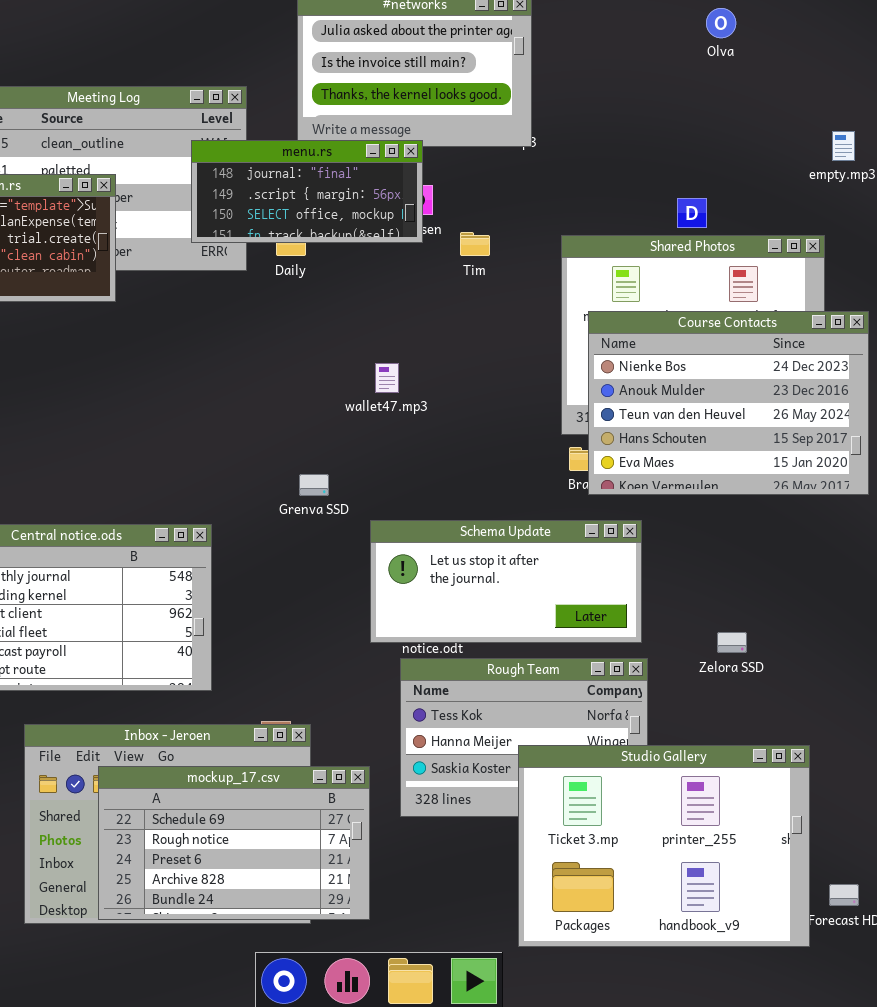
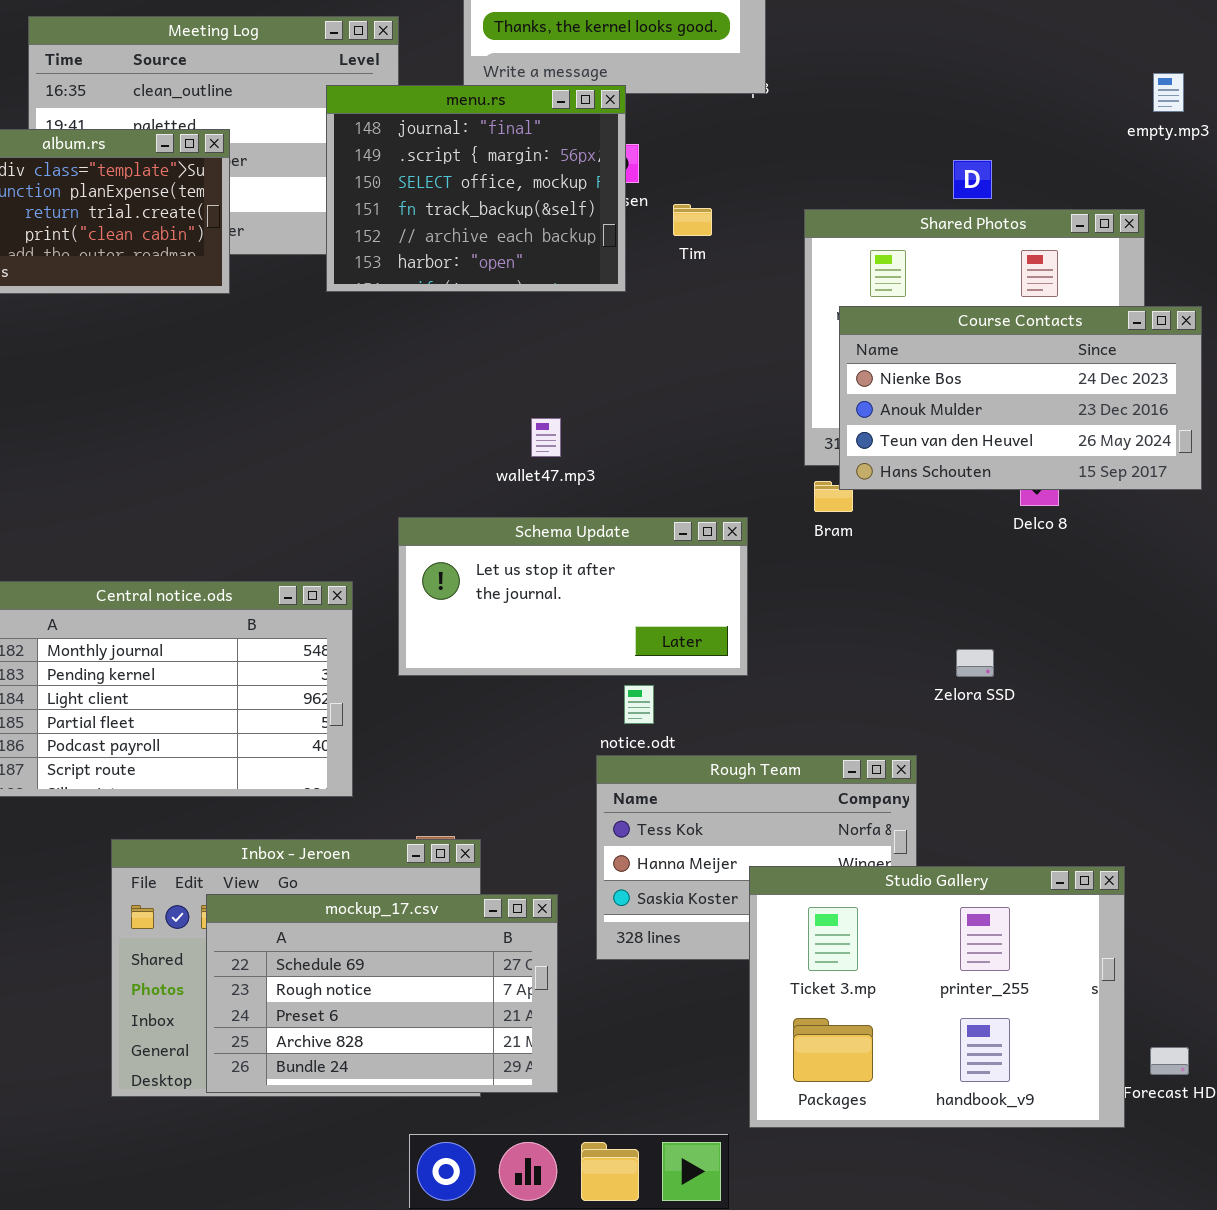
menu.rs: [191,140,423,243] -> [326,85,626,292], resized
Course Contacts: [588,311,869,495] -> [839,306,1202,490], resized
wallet47.mp3: [375,363,399,393] -> [531,418,561,457], moved
Schema Update: [370,520,642,643] -> [398,517,748,676], moved
Zelora SSD: [717,632,747,653] -> [956,649,994,677], moved

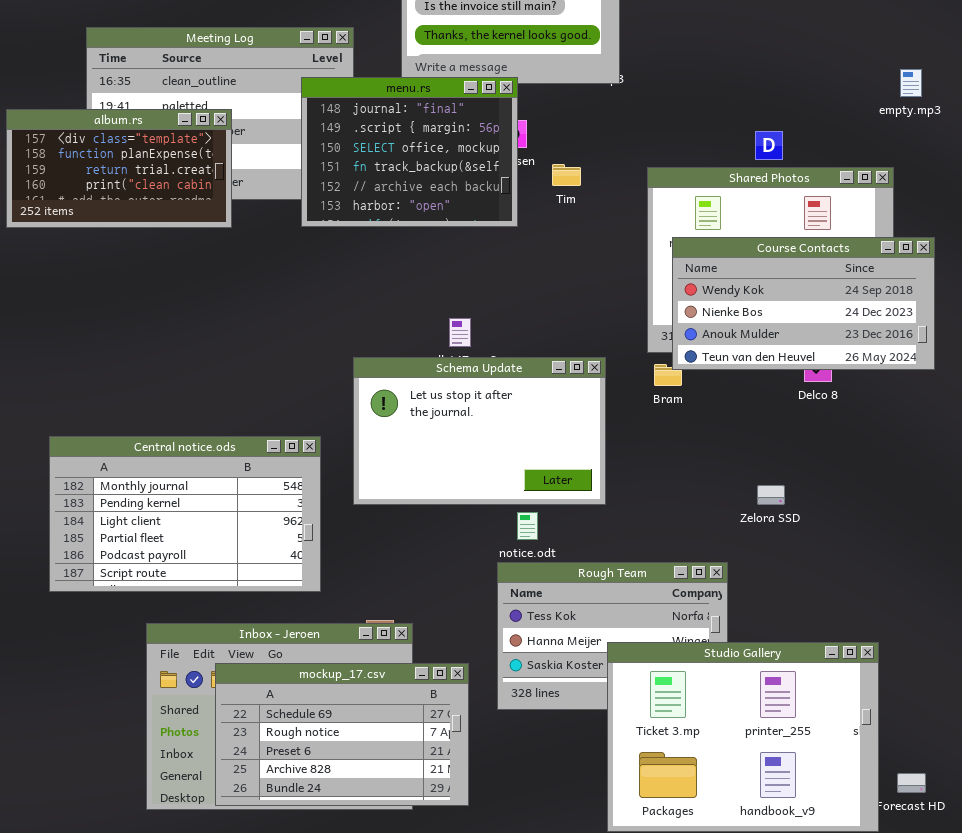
Course Contacts: [839,306,1202,490] -> [672,237,935,370], scrolled up 1 row
Schema Update: [398,517,748,676] -> [353,357,606,505], resized

